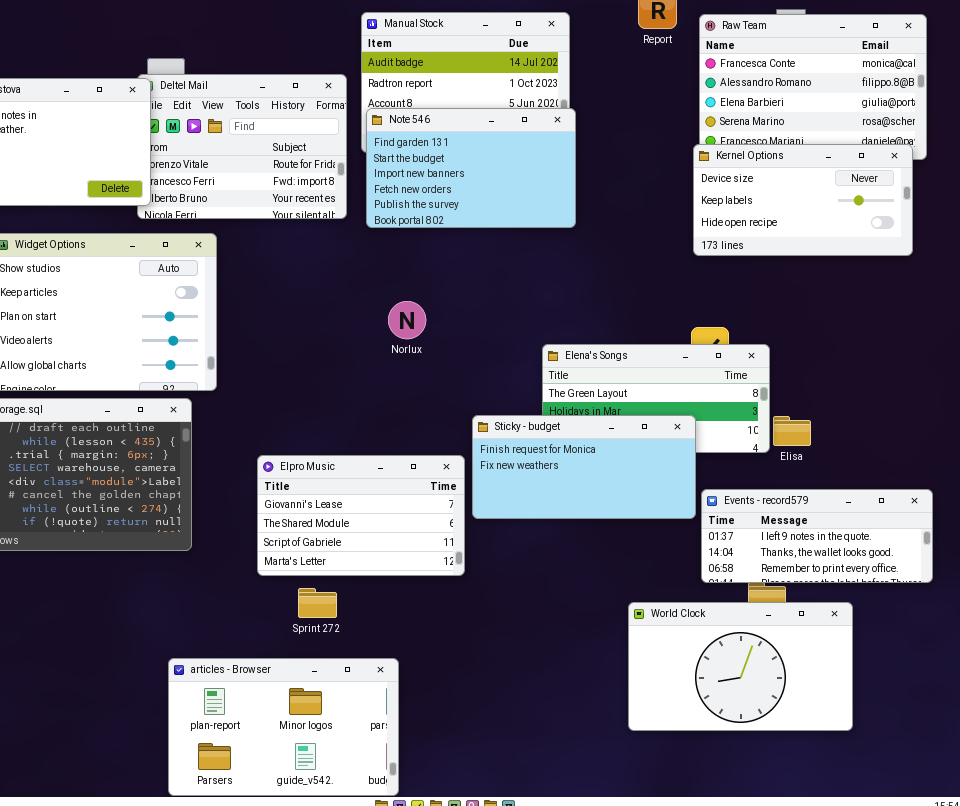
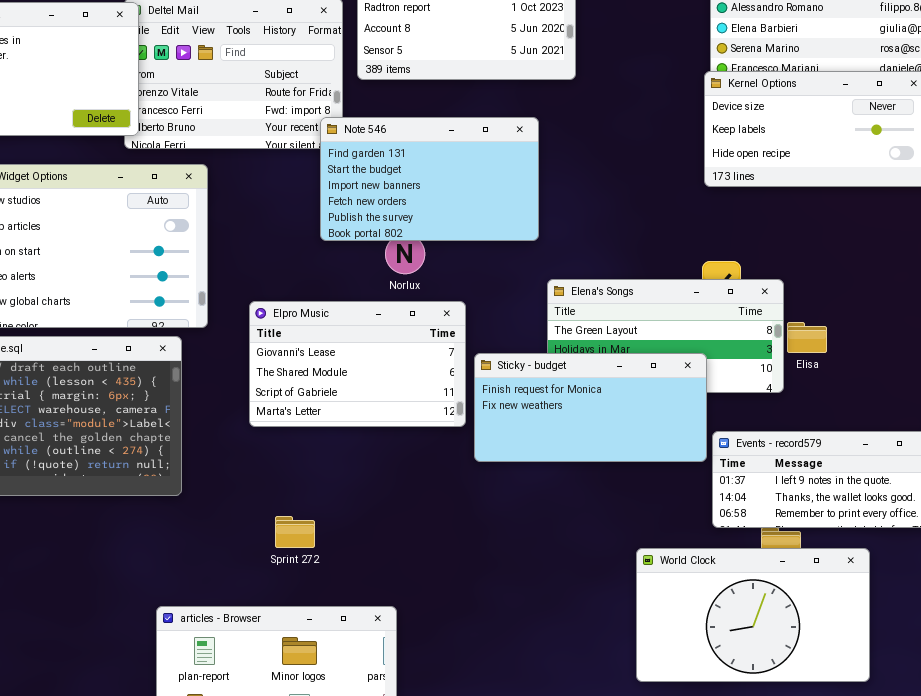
Note 546: [366,108,576,228] -> [320,117,539,241], moved
Elisa: [773,416,811,446] -> [787,322,827,353], moved
Elpro Music: [257,455,465,576] -> [249,301,466,427], moved
Sprint 272: [298,588,337,618] -> [275,516,315,548], moved

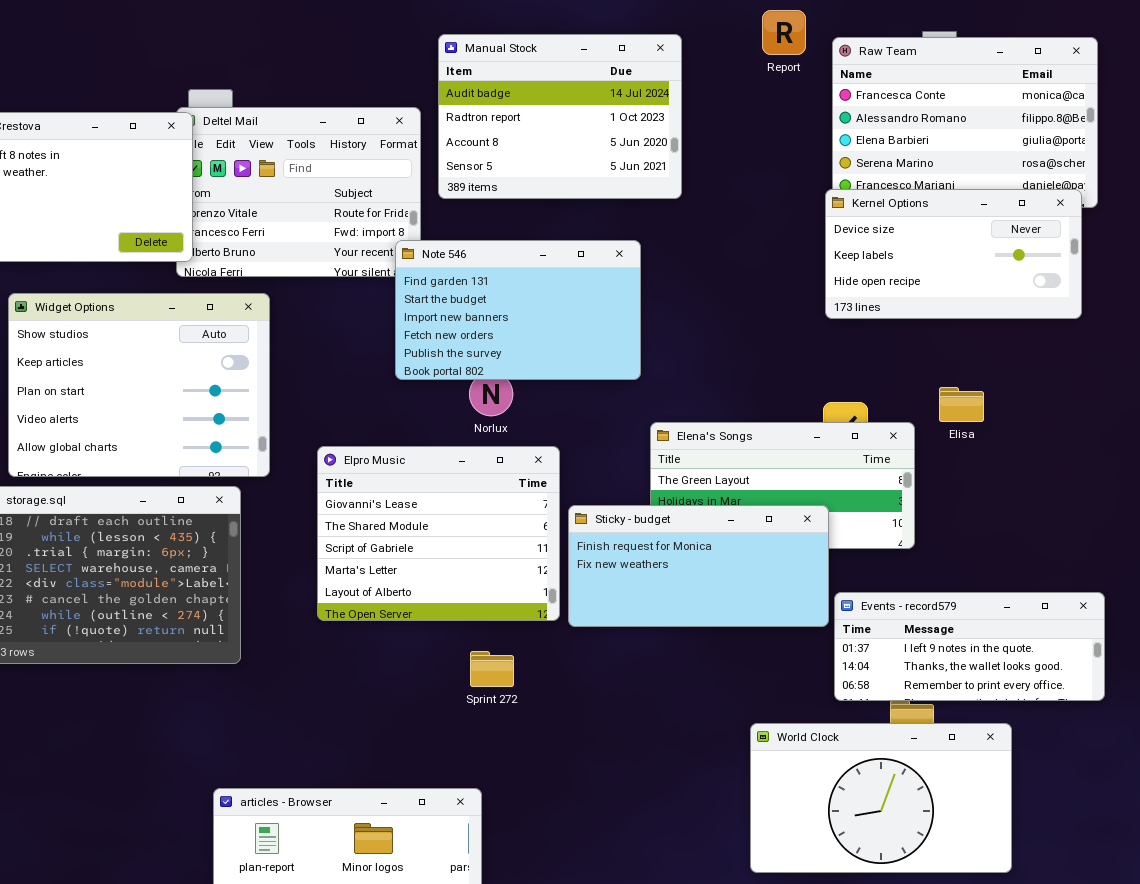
Elpro Music: [249,301,466,427] -> [317,446,560,621], resized
Elisa: [787,322,827,353] -> [939,387,984,422], moved
Sprint 272: [275,516,315,548] -> [470,651,514,687], moved

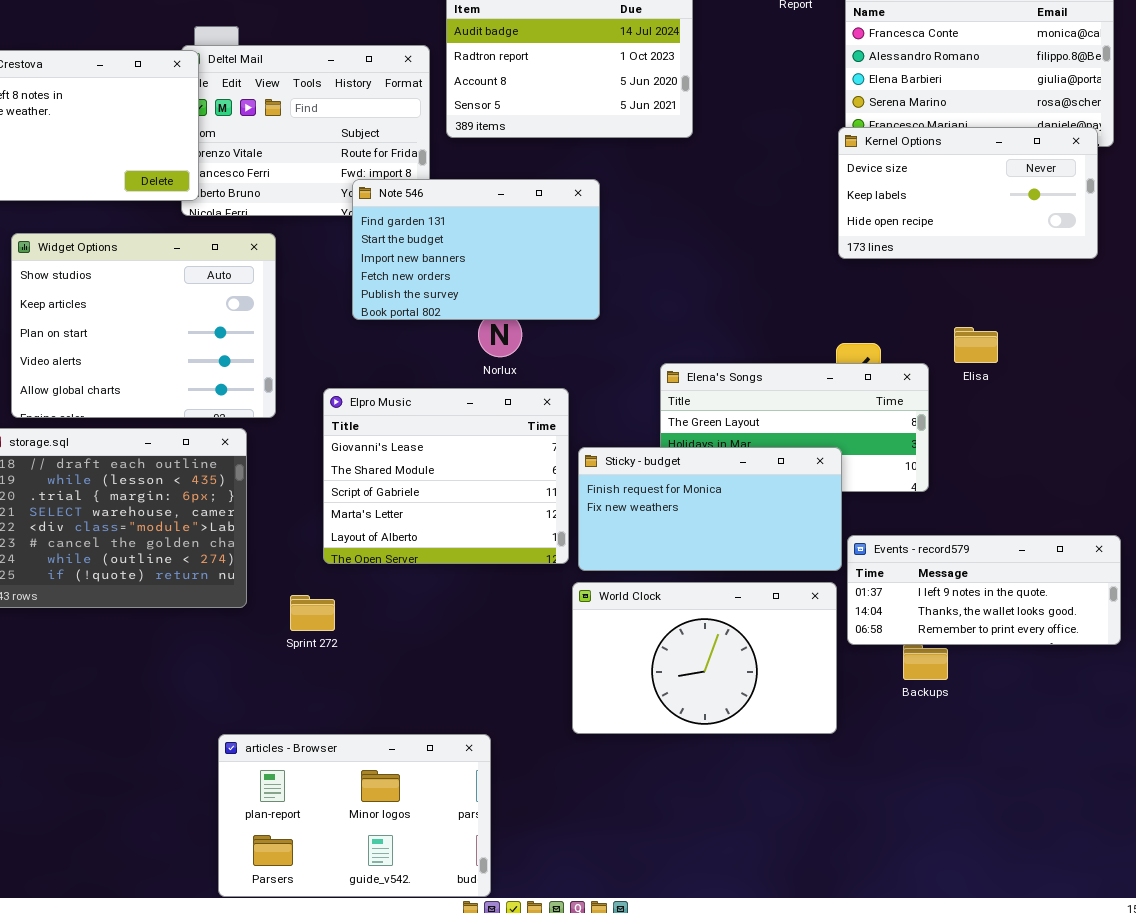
Note 546: [395,240,641,380] -> [352,179,600,320], moved
Sprint 272: [470,651,514,687] -> [290,595,335,631], moved
World Clock: [750,723,1012,873] -> [572,582,837,734], moved

